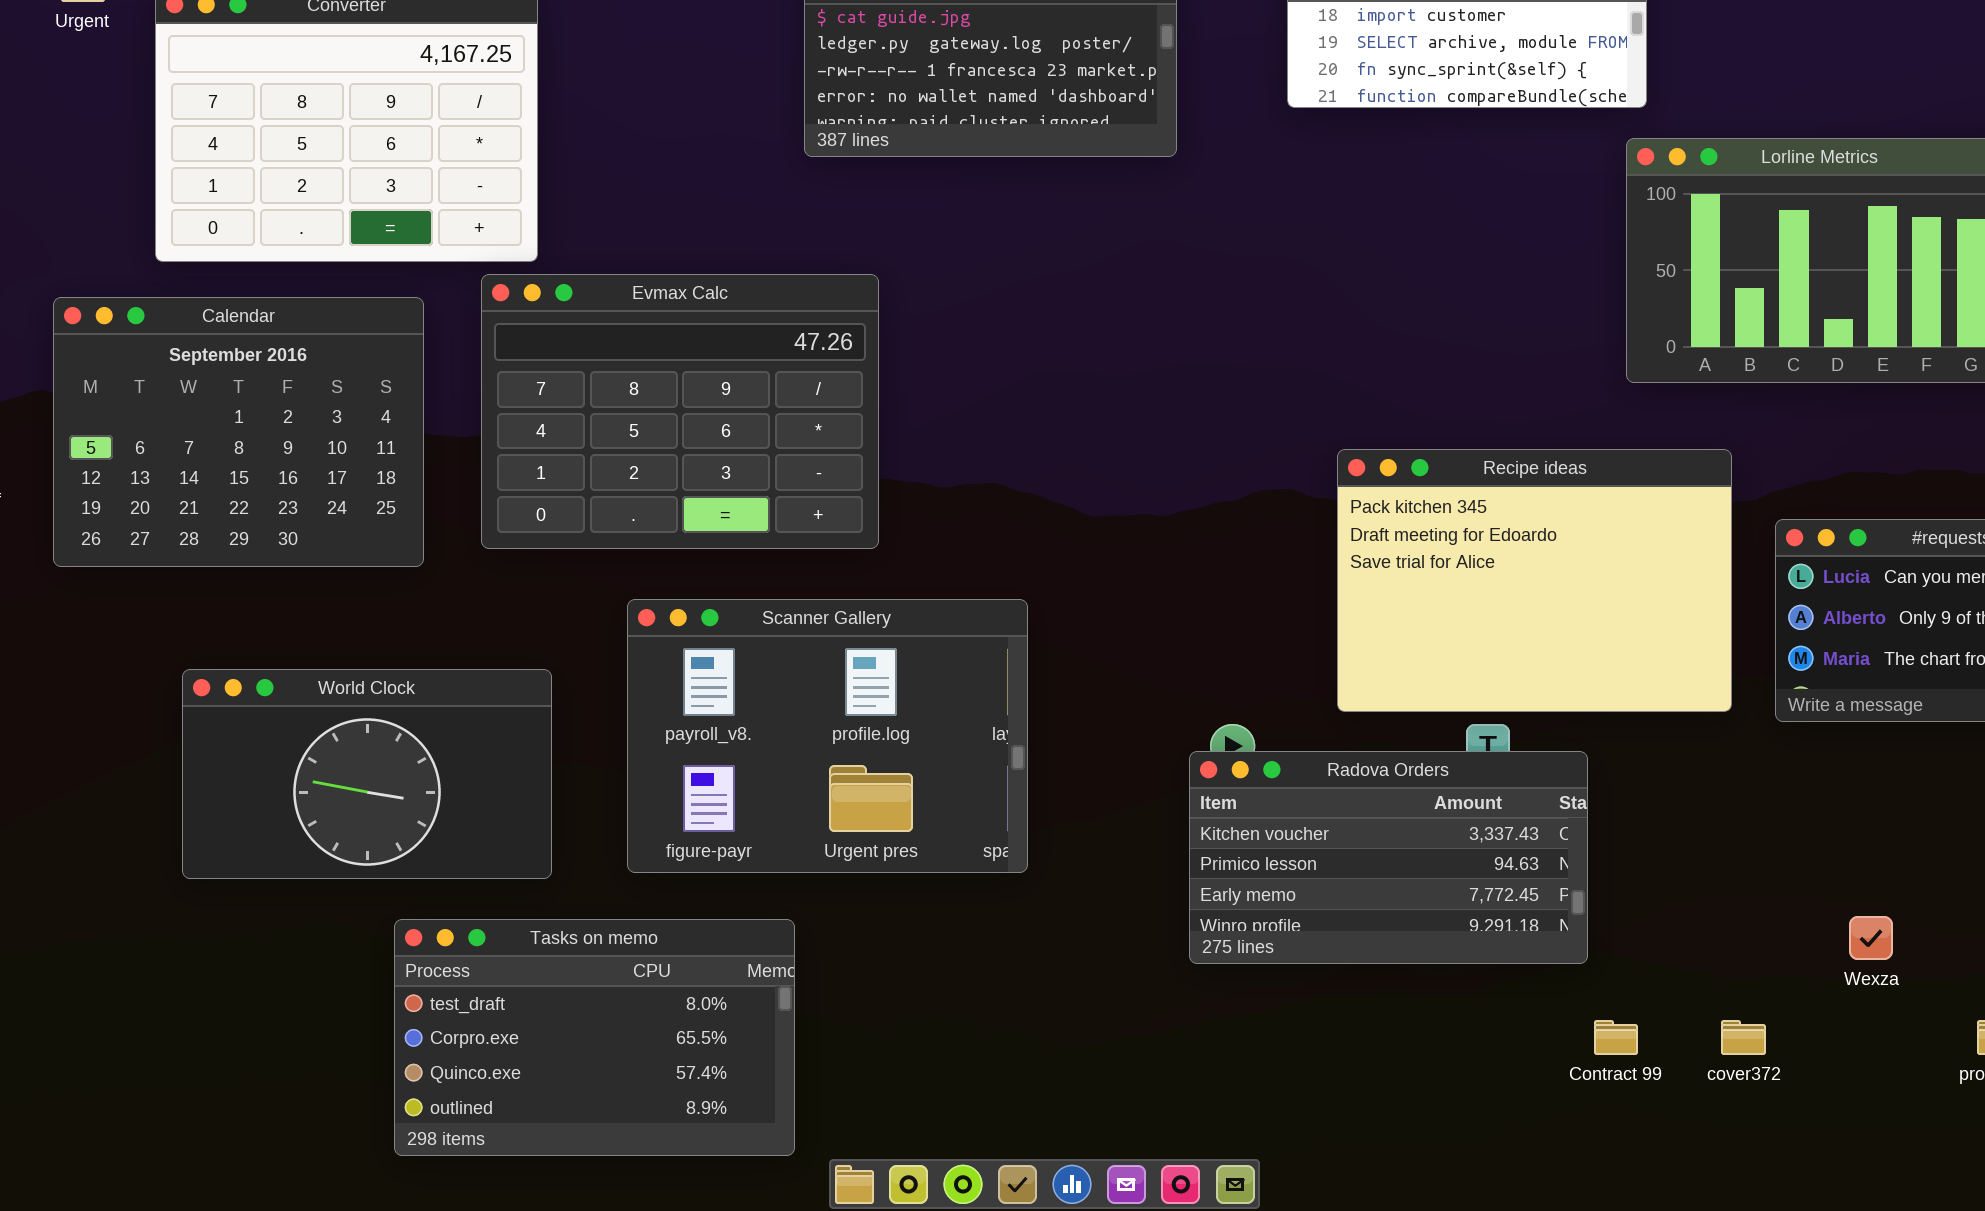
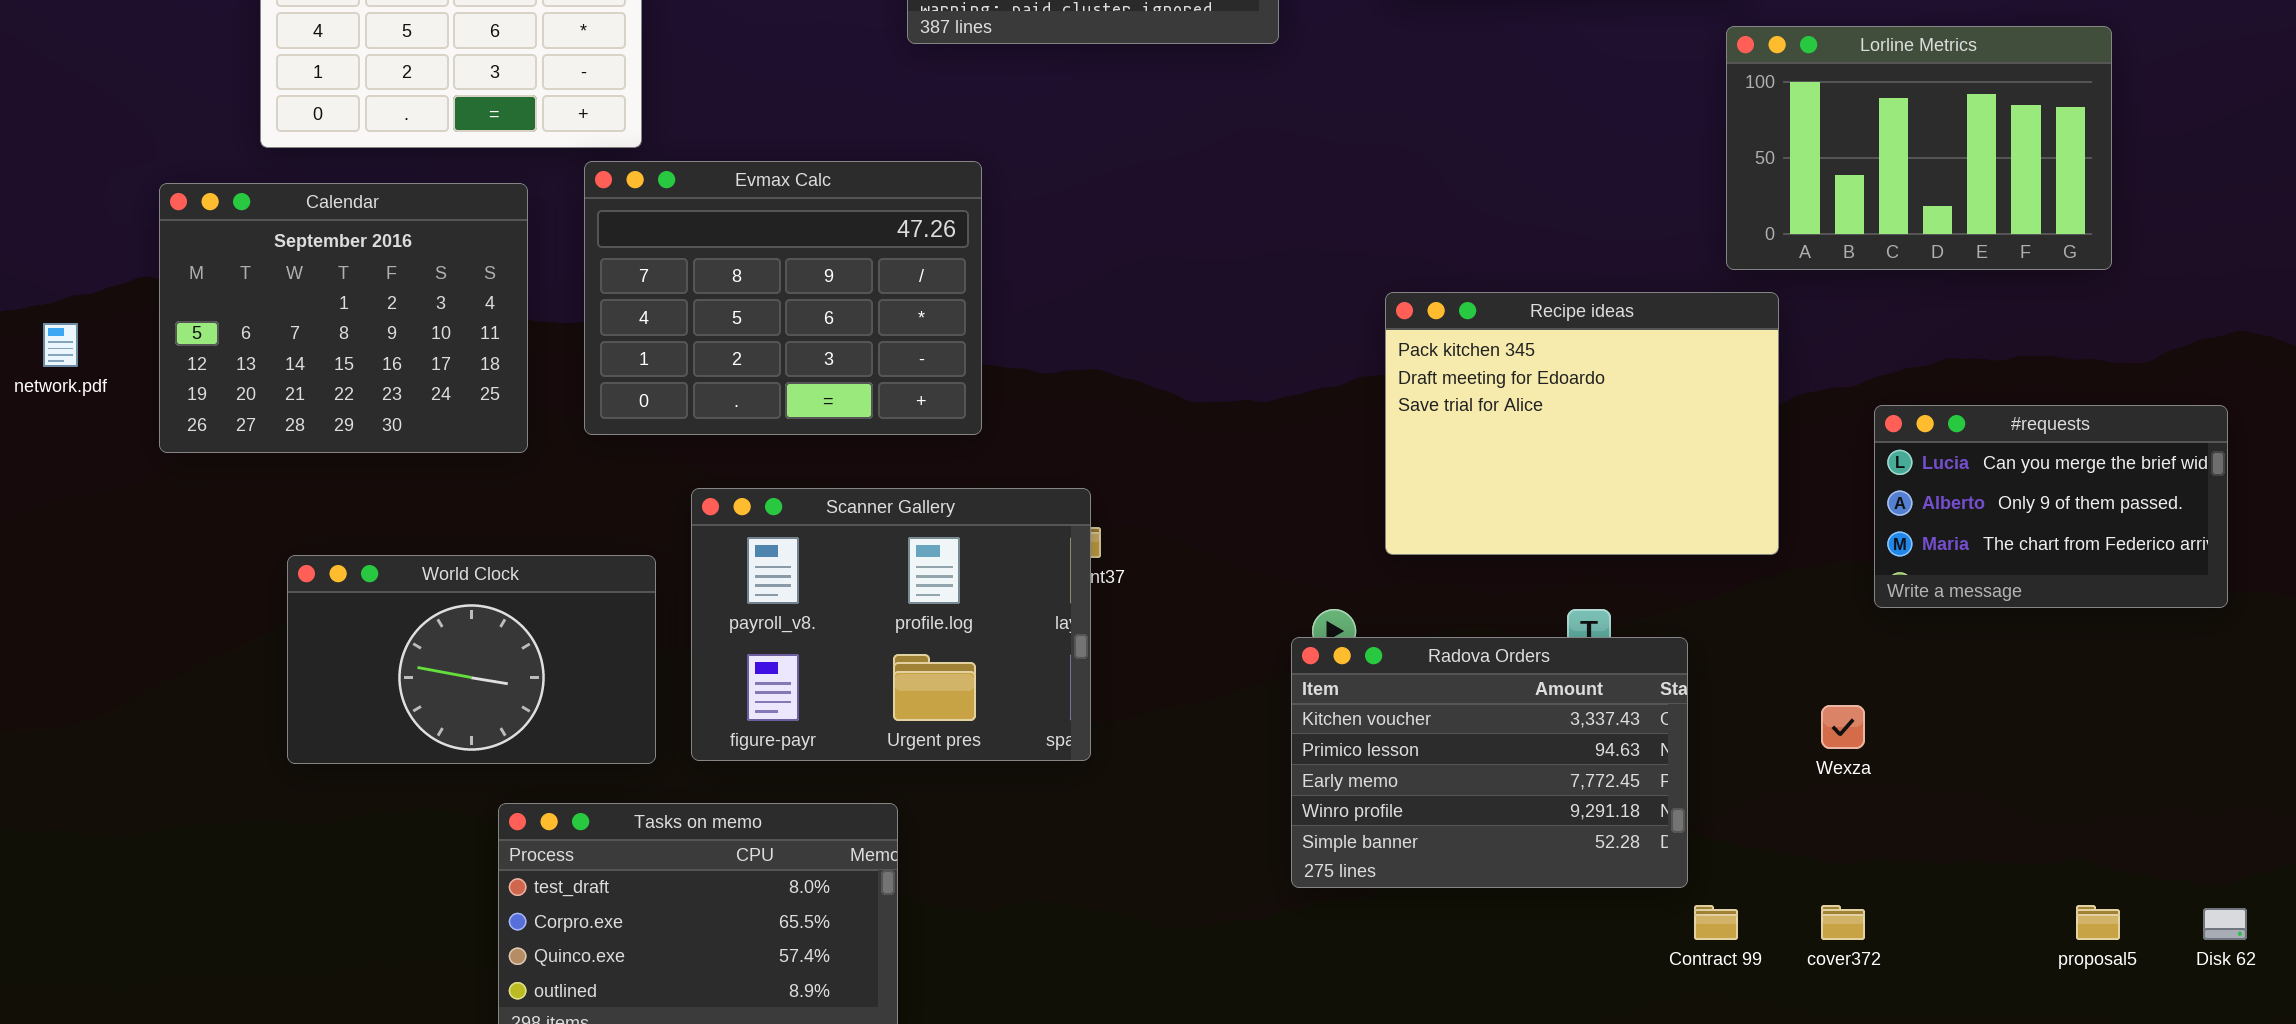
Recipe ideas: [1337,449,1732,712] -> [1385,292,1779,555], moved
Scanner Gallery: [627,599,1028,873] -> [691,488,1091,761], moved
Radova Orders: [1189,751,1588,964] -> [1291,637,1688,888], resized
Wexza: [1849,916,1893,960] -> [1821,705,1865,749], moved

